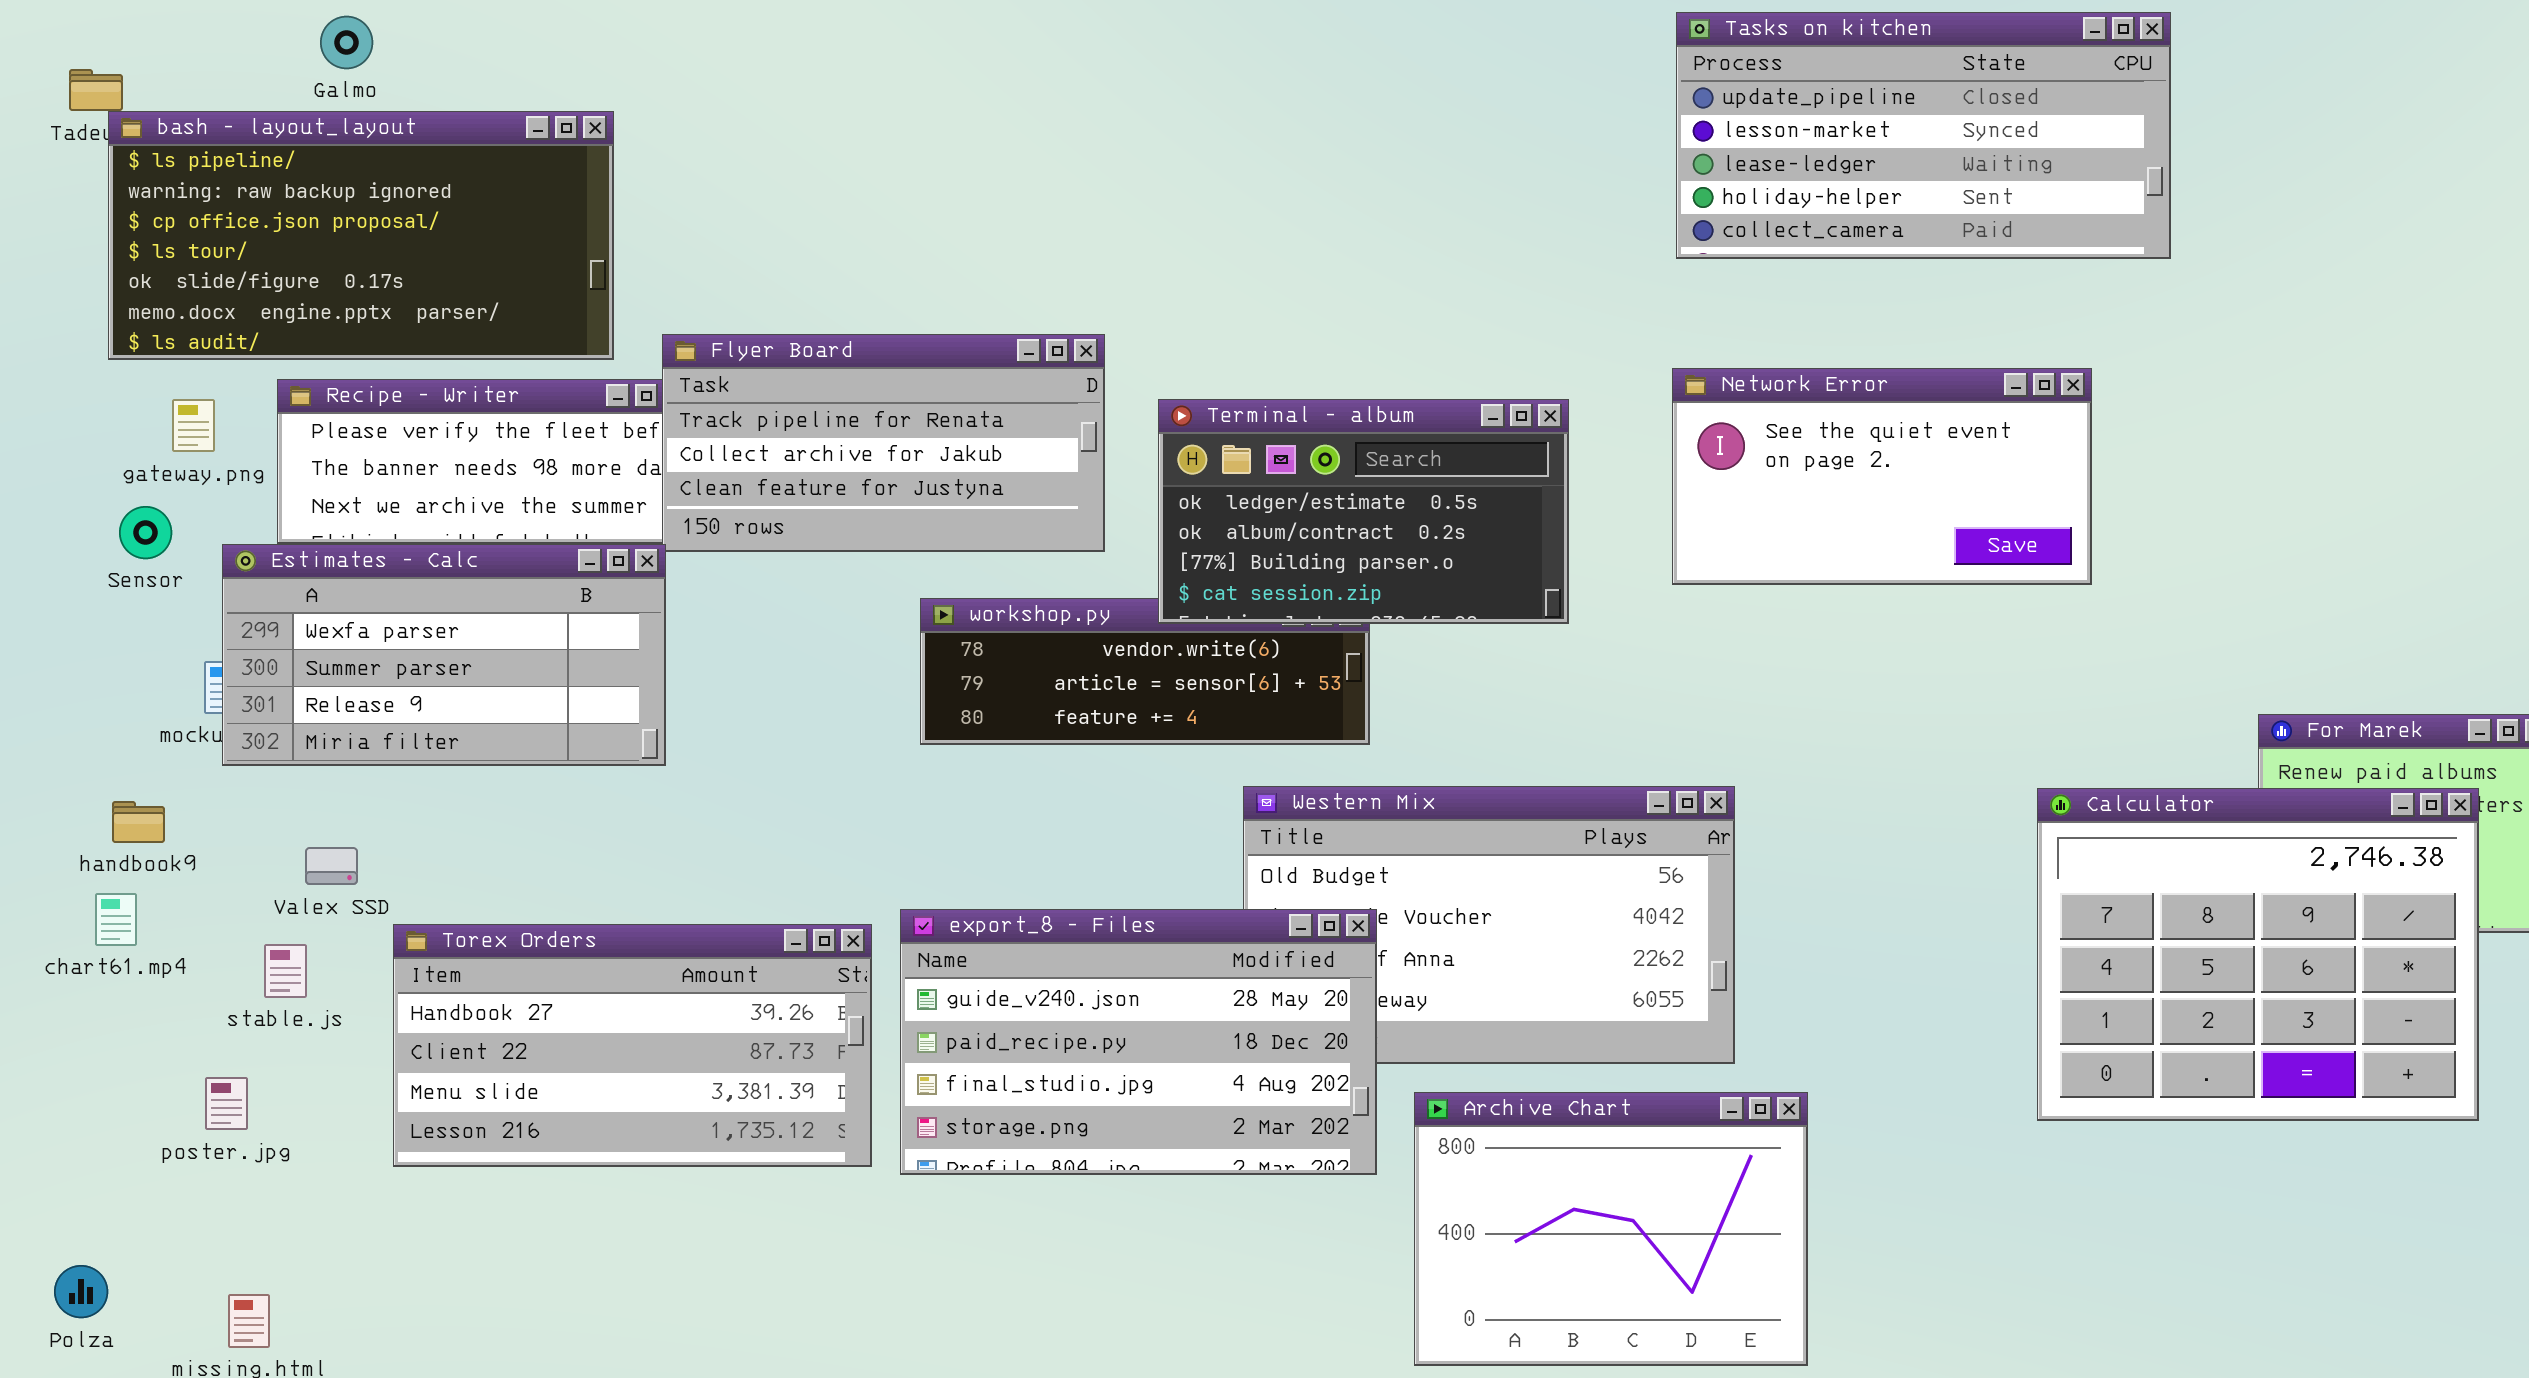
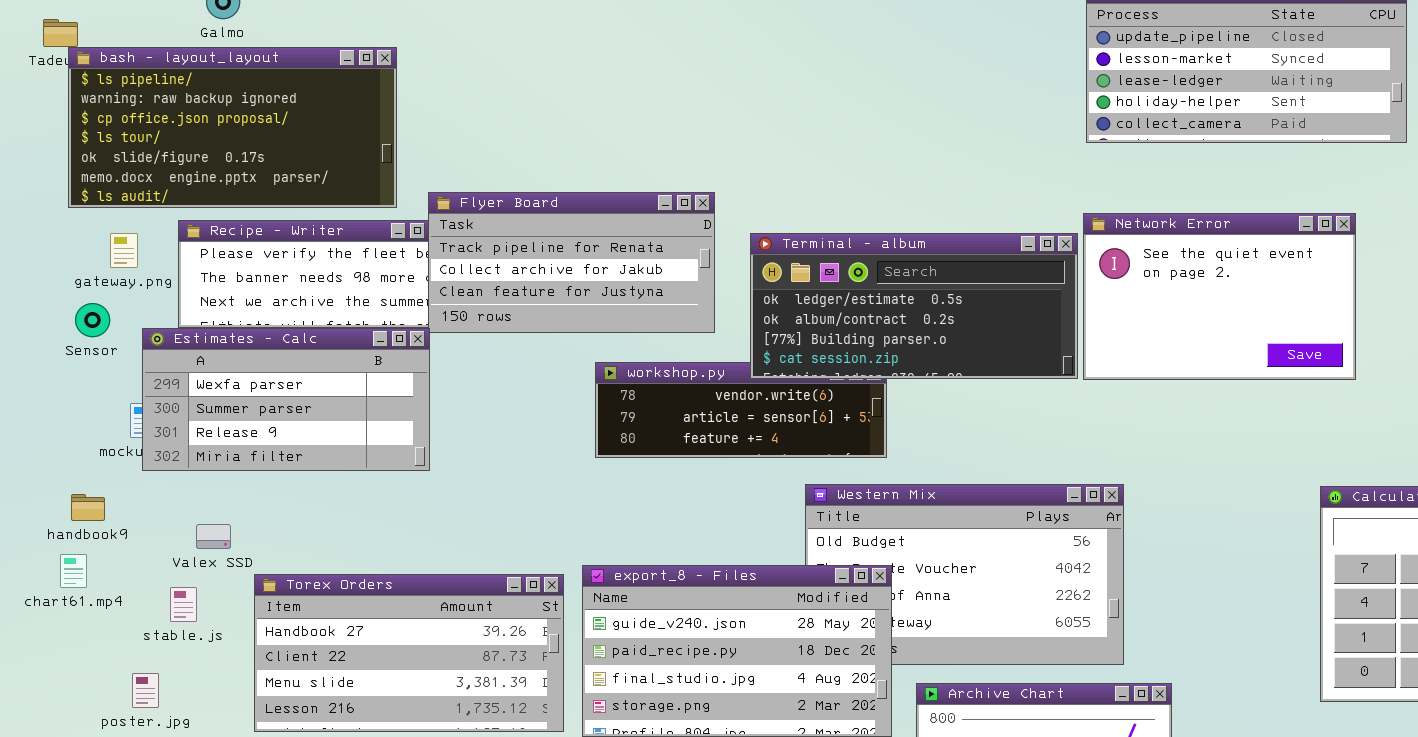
Network Error: [1672,368,2092,585] -> [1083,213,1356,380], resized
Terminal - album: [1158,399,1569,624] -> [750,233,1078,379], resized

